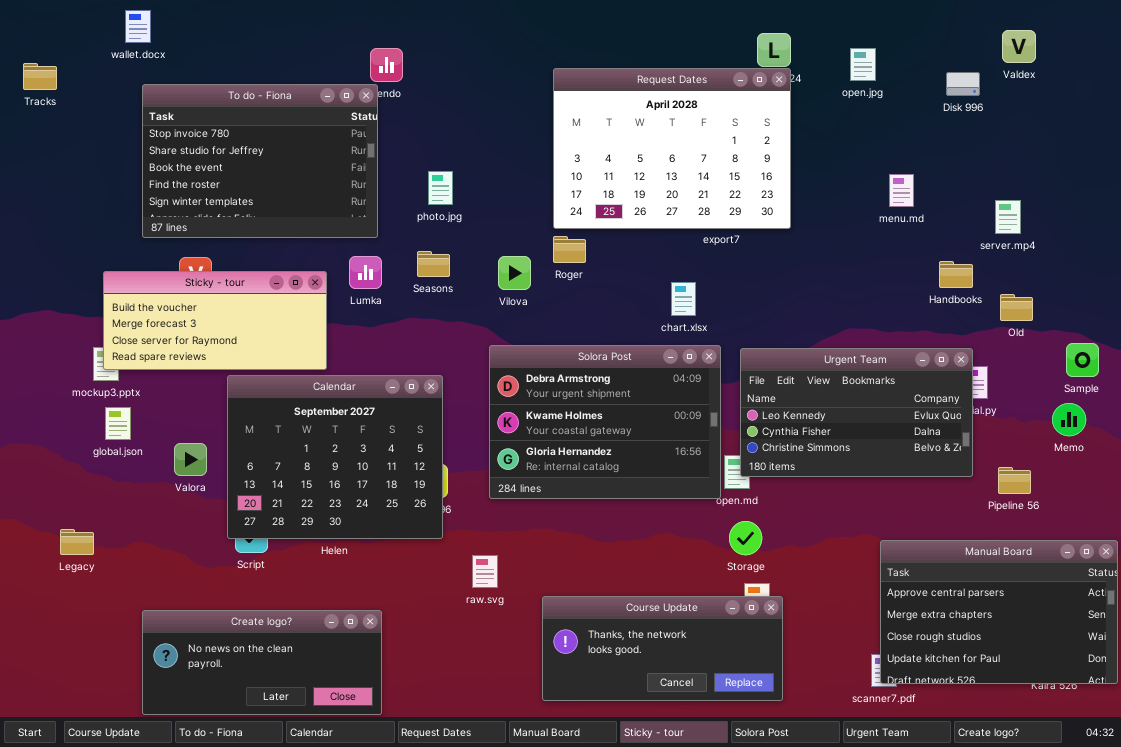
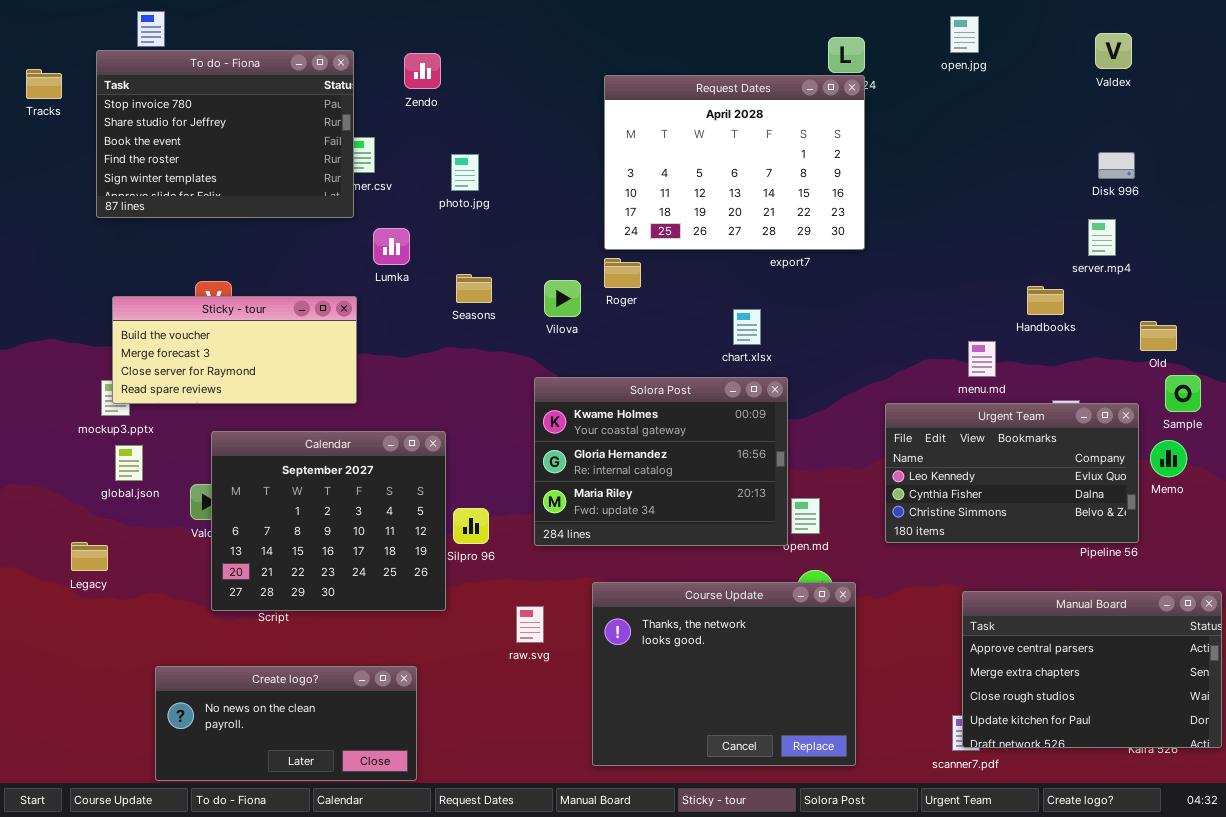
open.jpg: [850,48,876,81] -> [950,16,979,53], moved
Disk 996: [946,72,980,96] -> [1098,152,1135,179], moved
To do - Fiona: [142,84,378,238] -> [96,50,354,218], moved
photo.jpg: [428,171,453,205] -> [451,154,479,191], moved
menu.md: [889,174,914,207] -> [968,341,996,377], moved
Lumka: [349,256,382,289] -> [373,228,410,265], moved
Old: [1000,294,1033,321] -> [1140,321,1177,351], moved
Solora Post: [489,345,721,499] -> [534,377,788,546], scrolled down 1 row
Urgent Team: [740,348,973,477] -> [885,403,1139,543], moved
Calendar: [227,375,443,539] -> [211,431,446,611], moved
Legacy: [60,529,94,555] -> [71,542,108,571], moved
Course Update: [542,596,783,701] -> [592,582,856,766], resized

